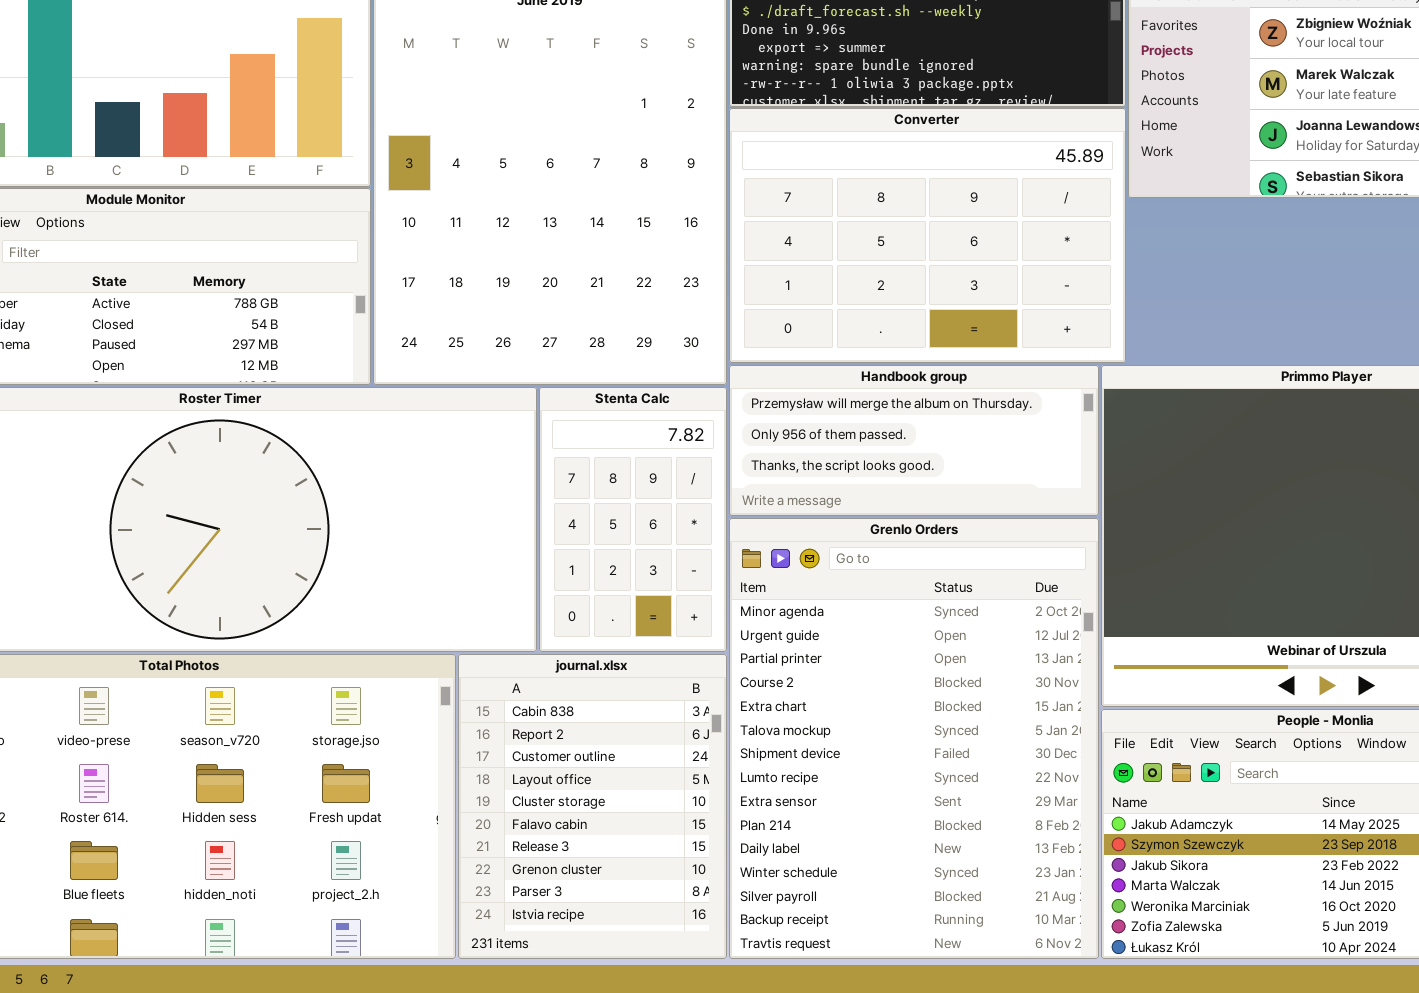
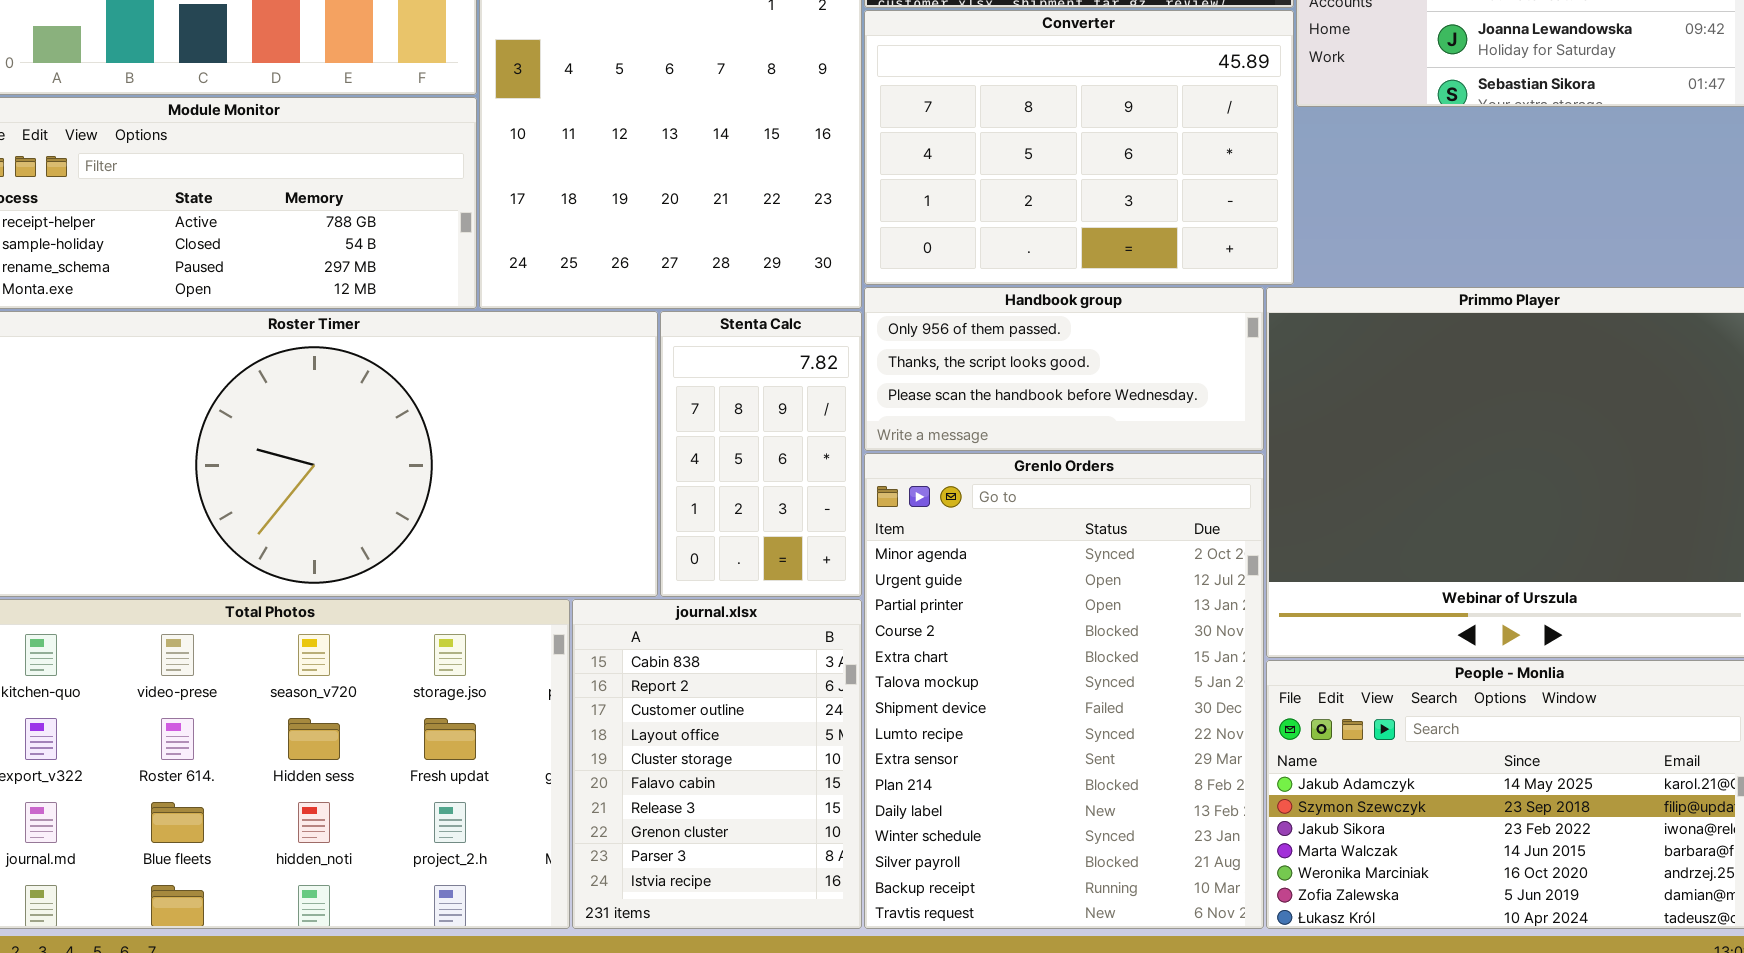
Handbook group: [729,365,1099,516] -> [864,287,1264,451], scrolled down 1 row

